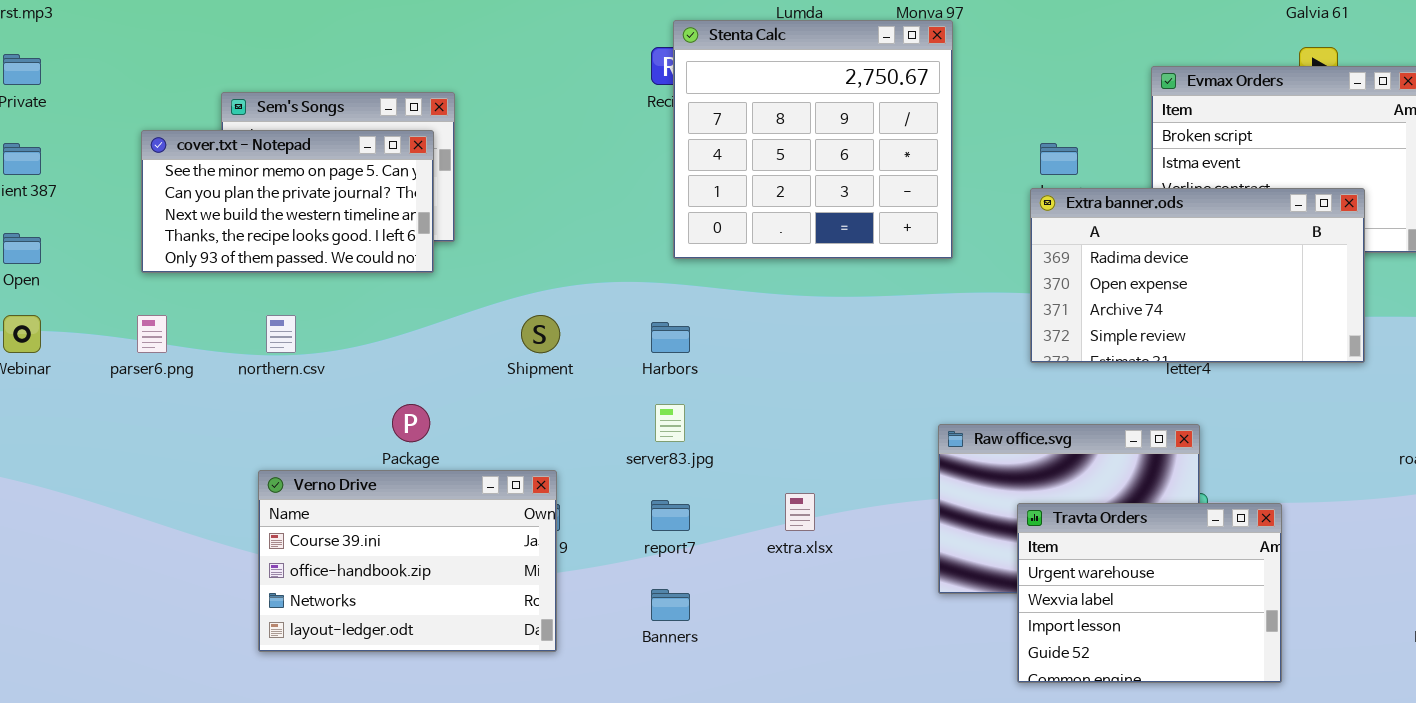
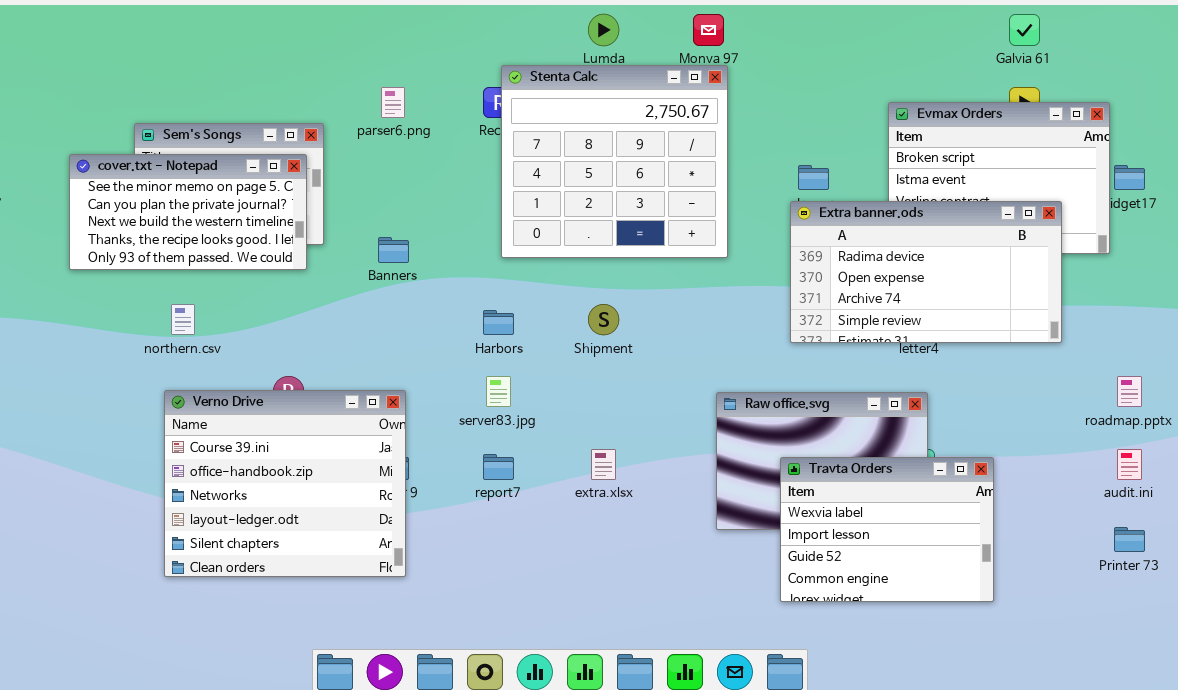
parser6.png: [137,315,167,353] -> [381,87,405,118], moved
Shipment: [521,315,560,353] -> [588,304,619,335], moved
Verno Drive: [258,470,557,652] -> [164,390,406,577], resized
Travta Orders: [1017,503,1282,683] -> [780,457,994,602], scrolled down 1 row
Banners: [651,589,690,621] -> [378,237,409,263], moved

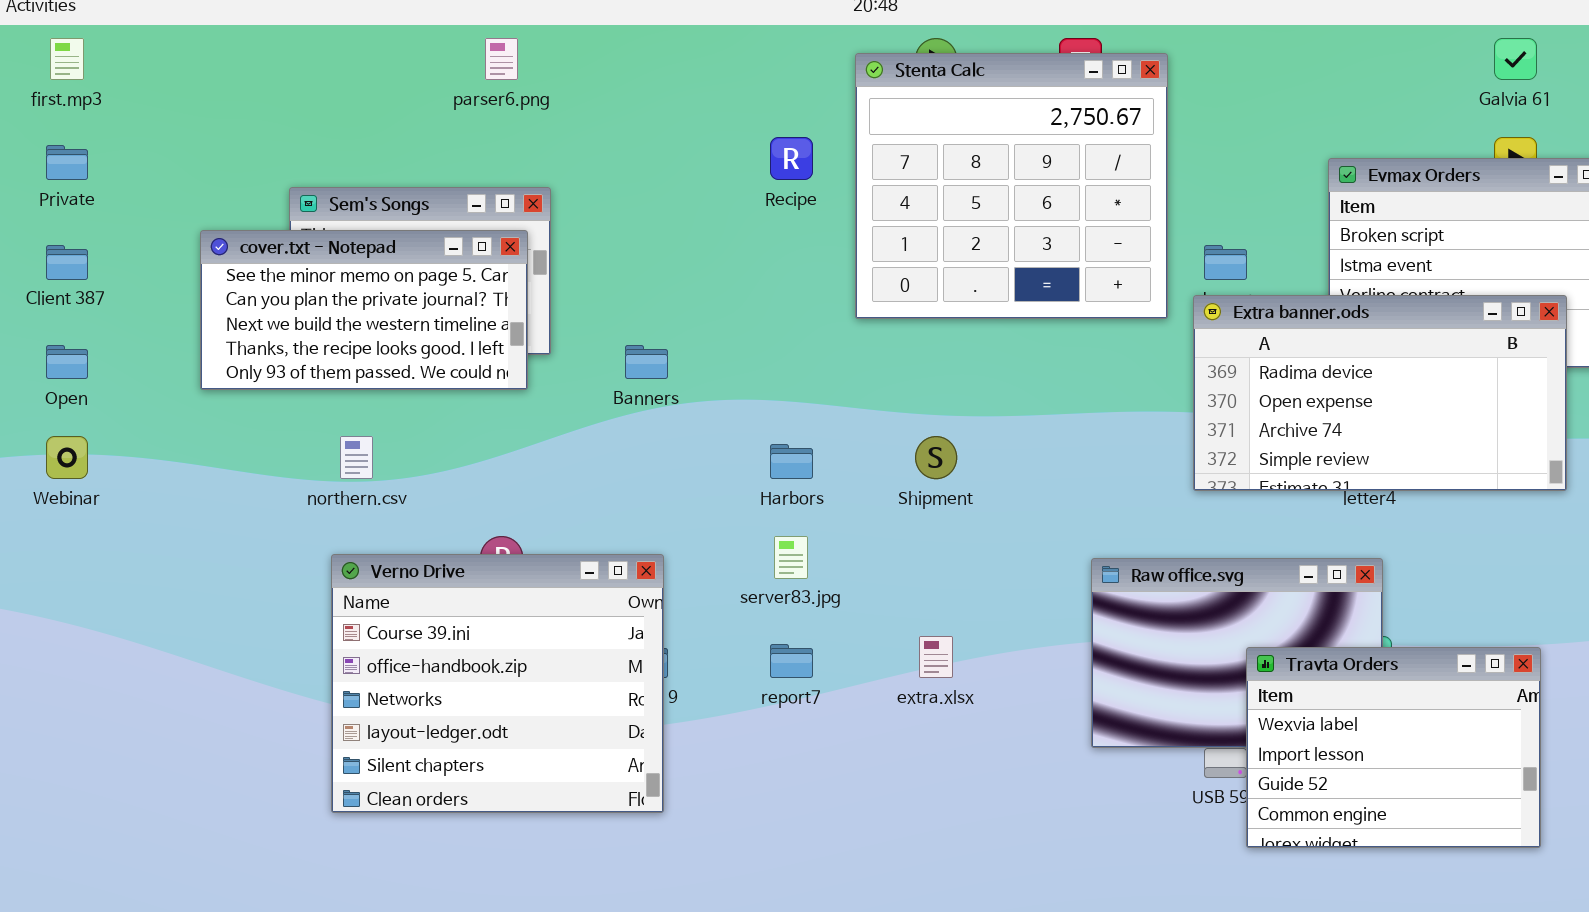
Stenta Calc: [501,65,728,258] -> [855,53,1168,319], moved
parser6.png: [381,87,405,118] -> [485,38,518,80], moved
Travta Orders: [780,457,994,602] -> [1246,647,1541,848], moved

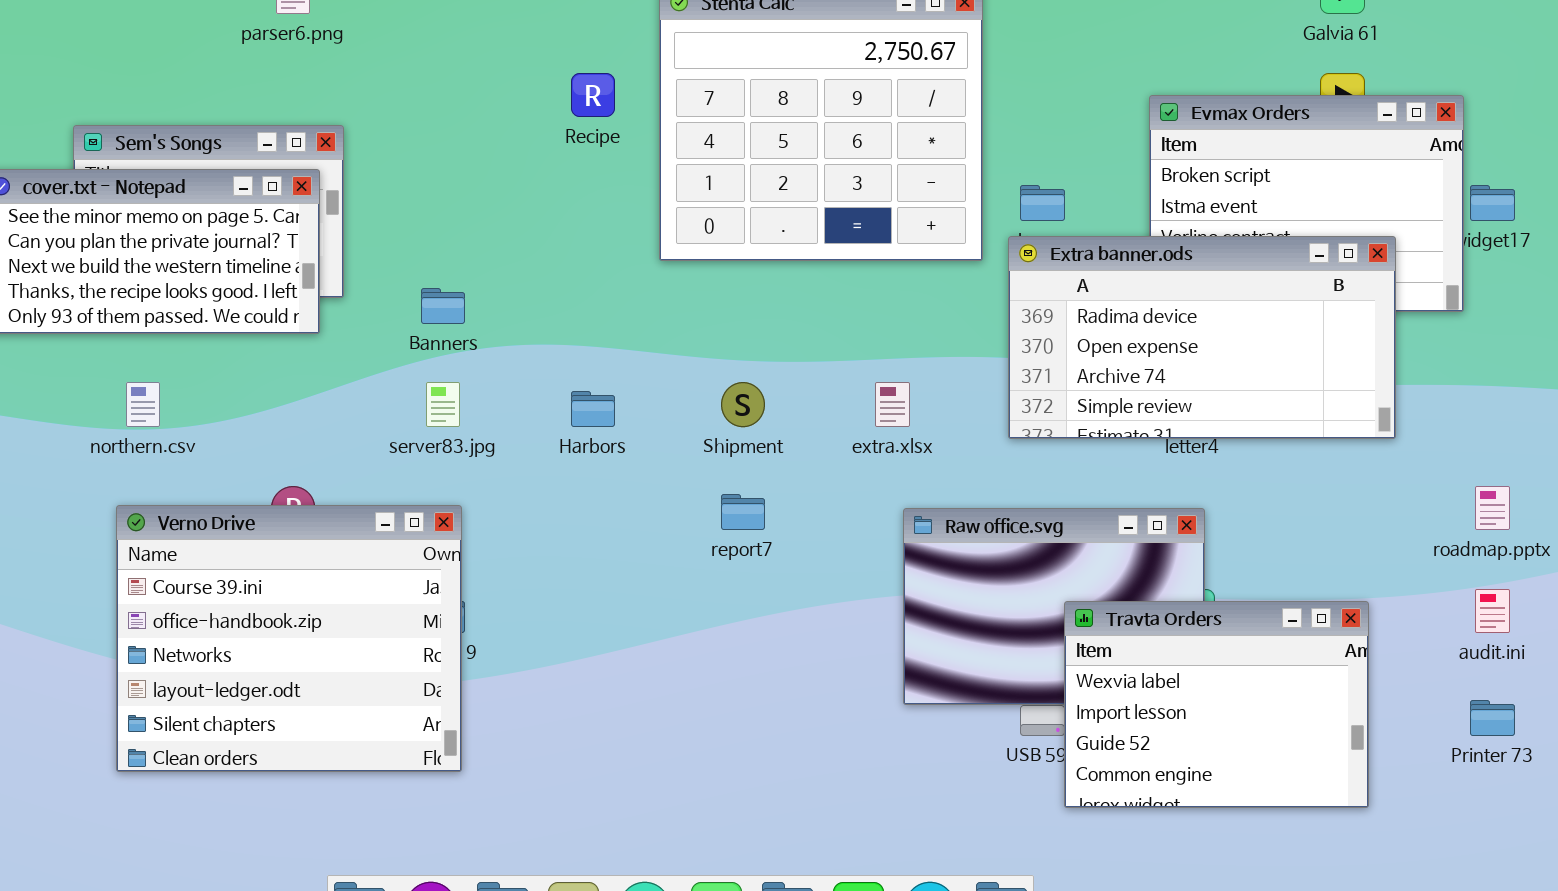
server83.jpg: [774,536,808,579] -> [426,382,460,427], moved
extra.xlsx: [919,636,953,678] -> [875,382,910,427], moved
report7: [770,644,813,678] -> [721,494,765,530], moved

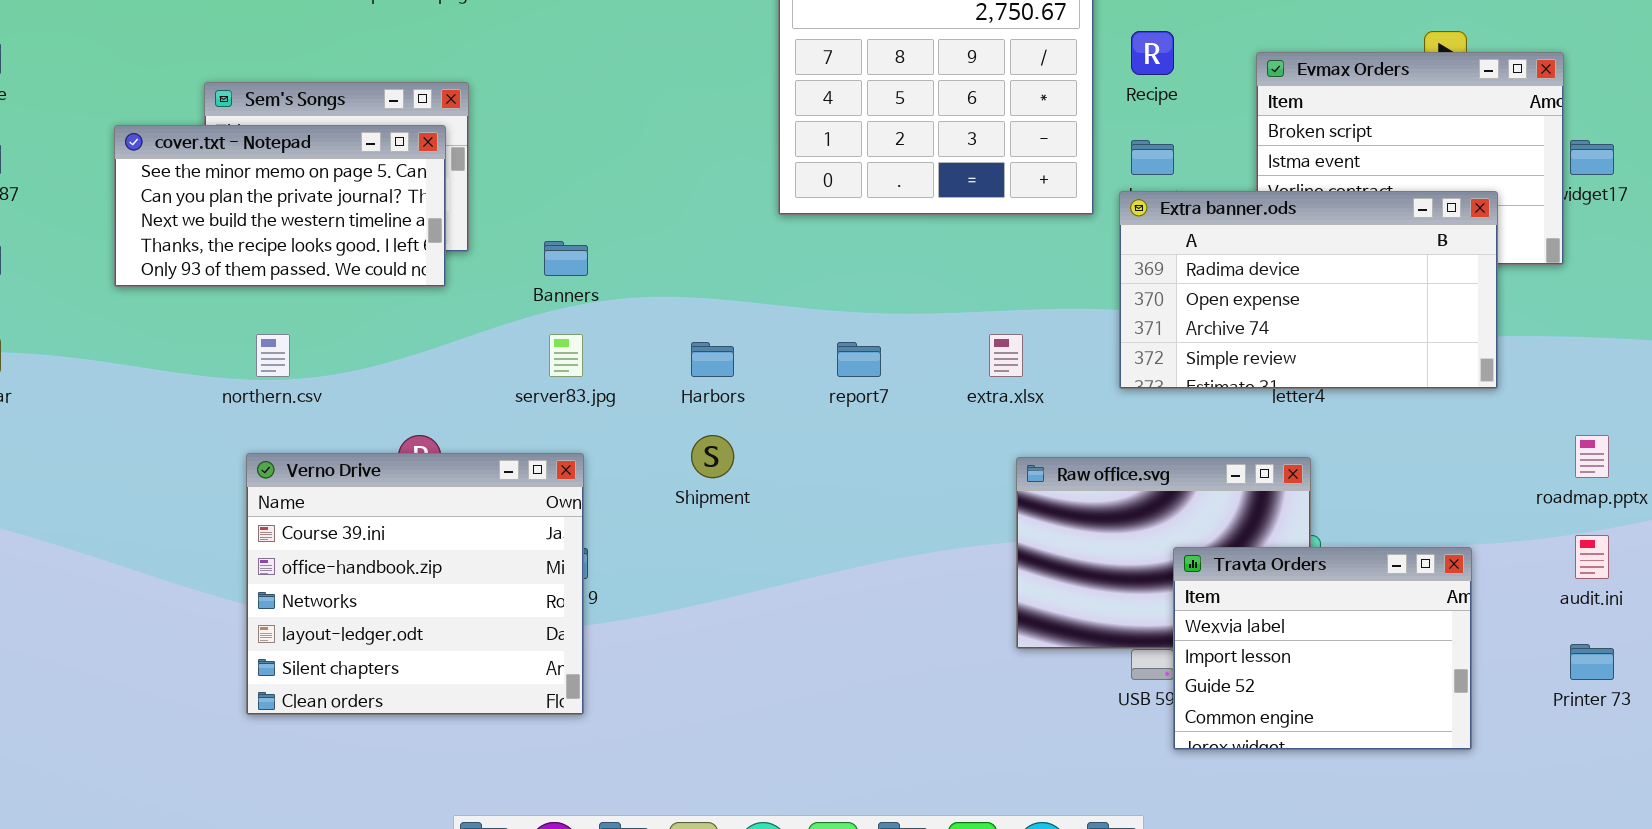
Recipe: [571,73,615,117] -> [1131,31,1174,75], moved
Shipment: [721,382,765,427] -> [691,435,734,478], moved
report7: [721,494,765,530] -> [837,342,881,377], moved

